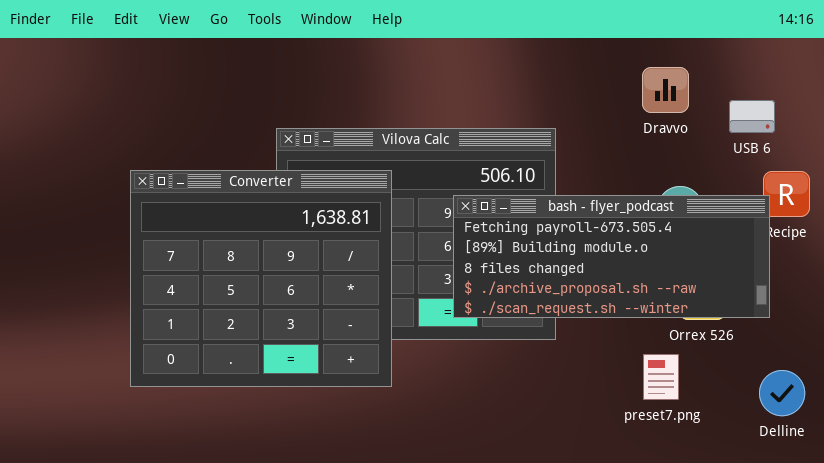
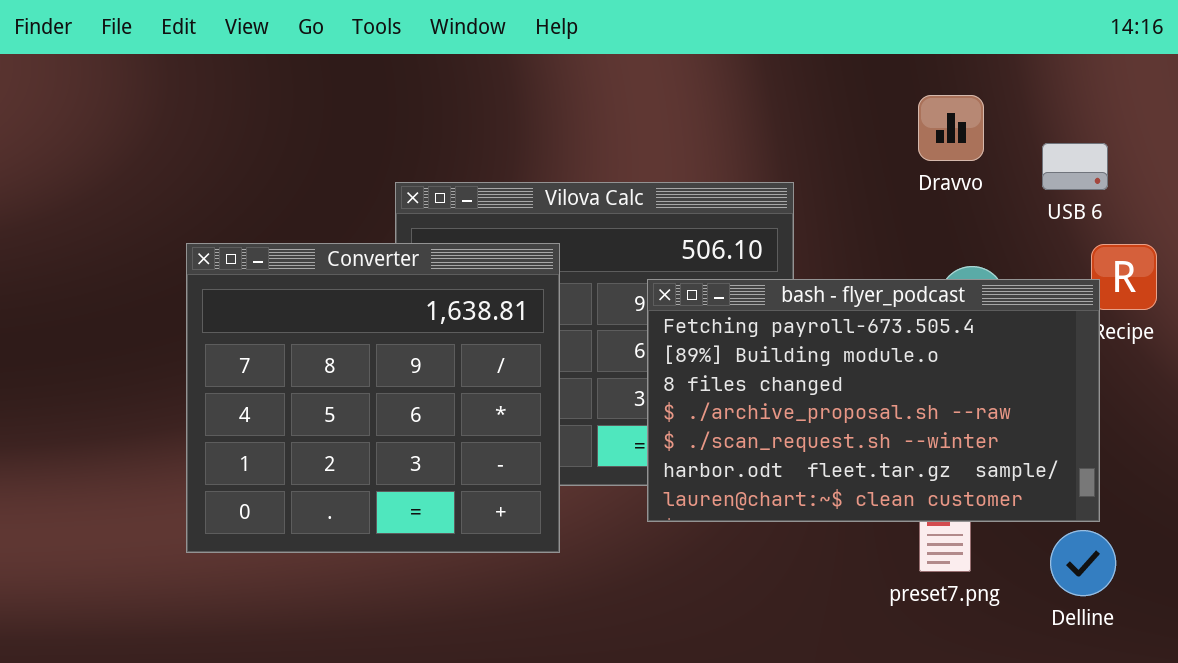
bash - flyer_podcast: [453,195,770,318] -> [647,279,1100,522], resized
Delline: [759,370,805,416] -> [1050,530,1116,596], moved

